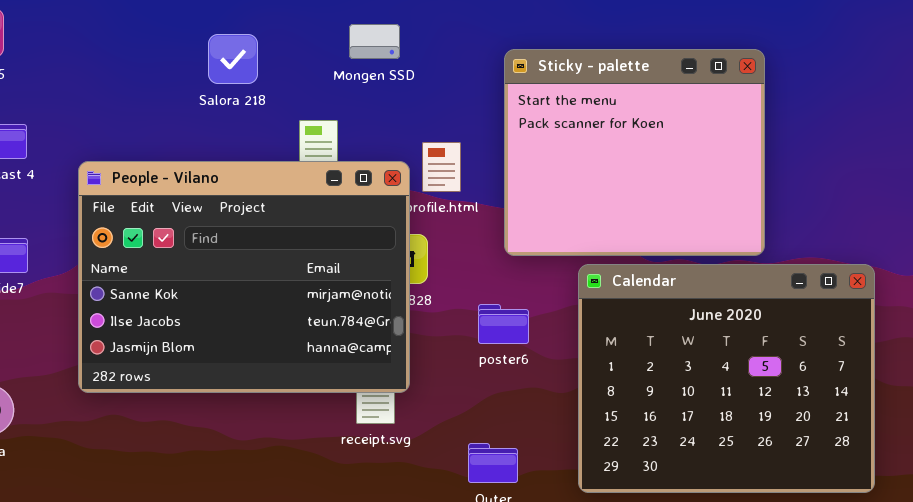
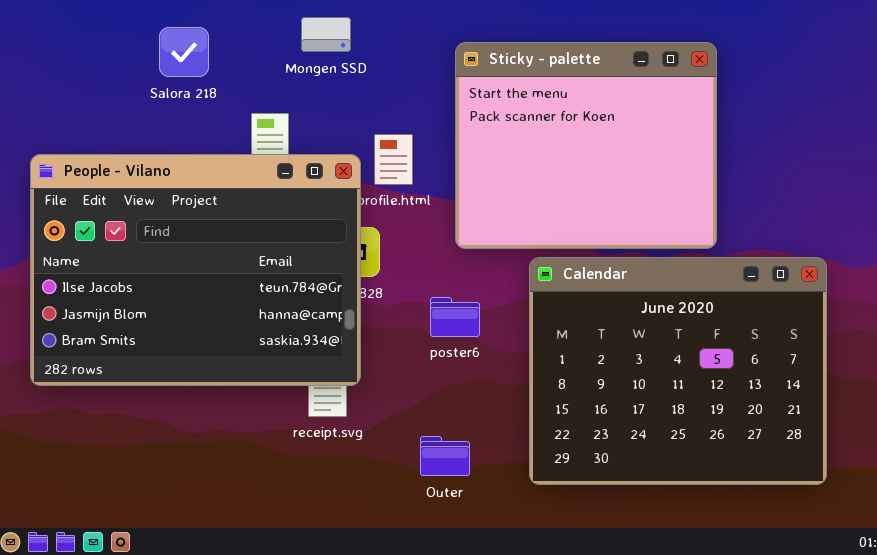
People - Vilano: [78,161,410,393] -> [30,154,361,386], scrolled down 1 row

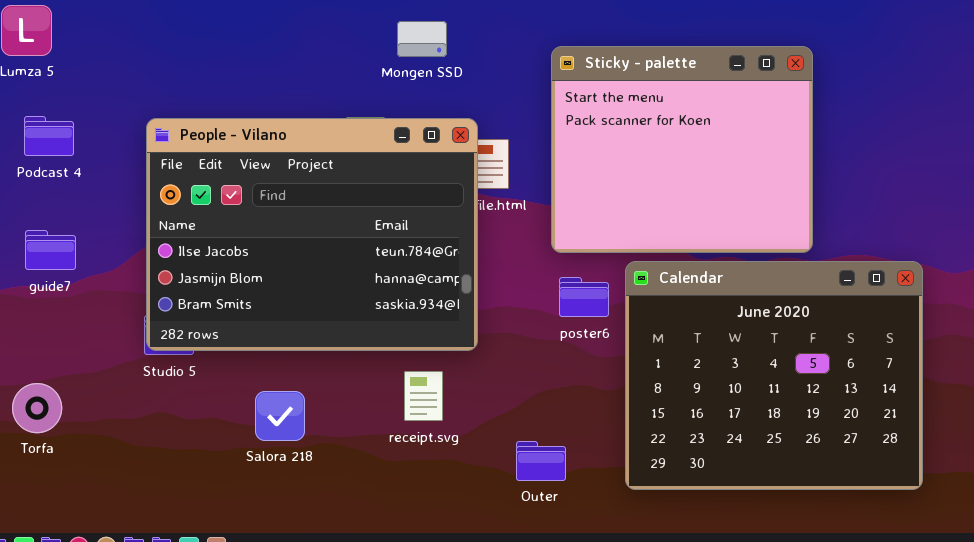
Salora 218: [159,27,209,77] -> [255,391,305,441], moved
People - Vilano: [30,154,361,386] -> [146,118,478,351], moved
poster6: [430,297,480,337] -> [559,277,609,317], moved

